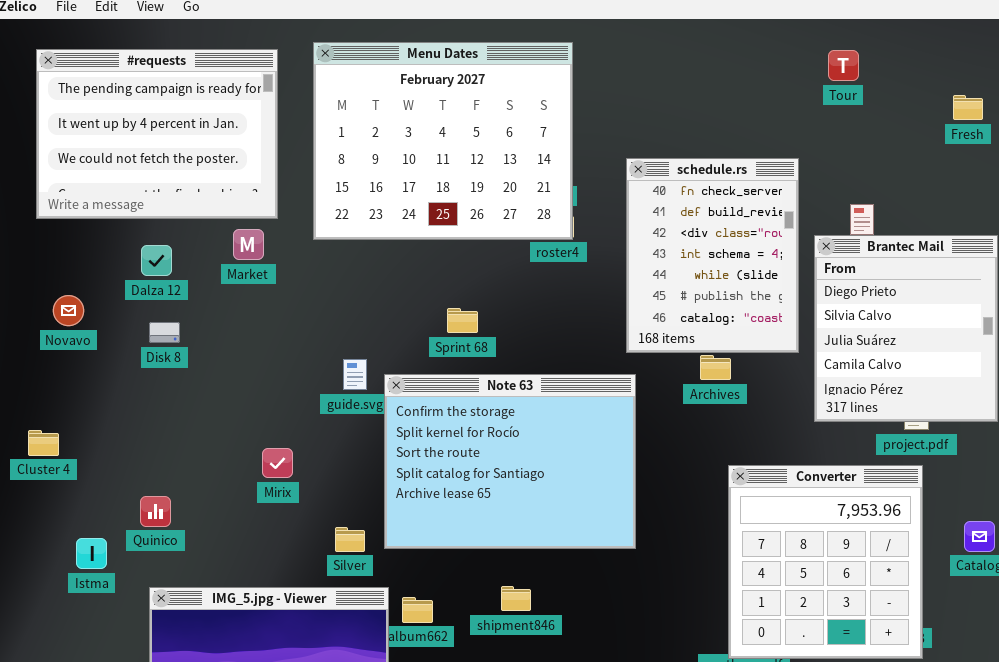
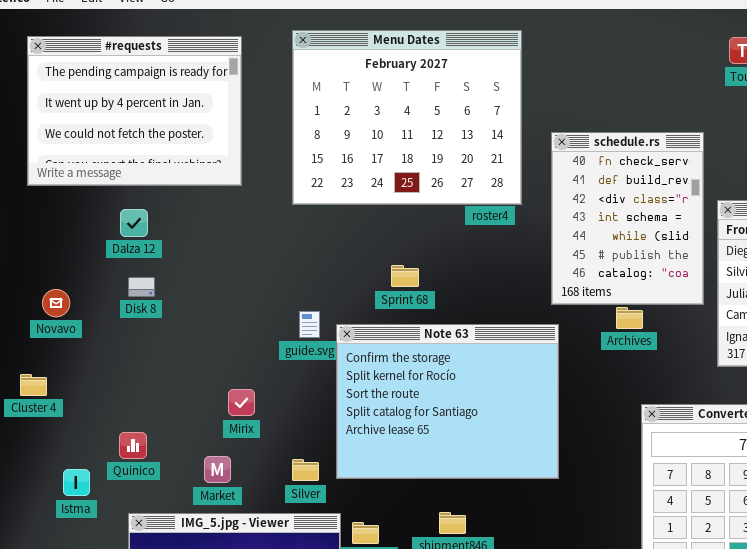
Menu Dates: [313,42,573,240] -> [292,30,522,205], moved
Market: [233,229,264,260] -> [204,456,231,483], moved
Novavo: [53,295,84,326] -> [42,289,70,317], moved

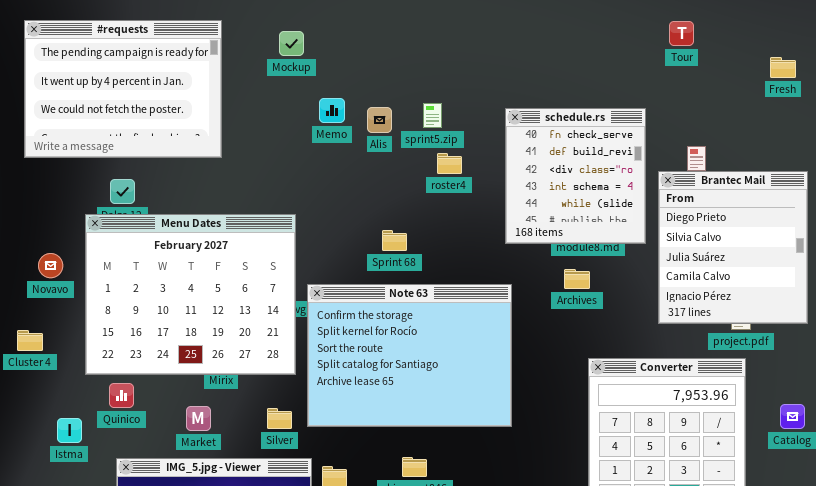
Menu Dates: [292,30,522,205] -> [85,214,296,375], moved
schedule.rs: [551,132,704,305] -> [505,108,646,244], resized
Sprint 68: [391,265,419,287] -> [382,230,407,251], moved

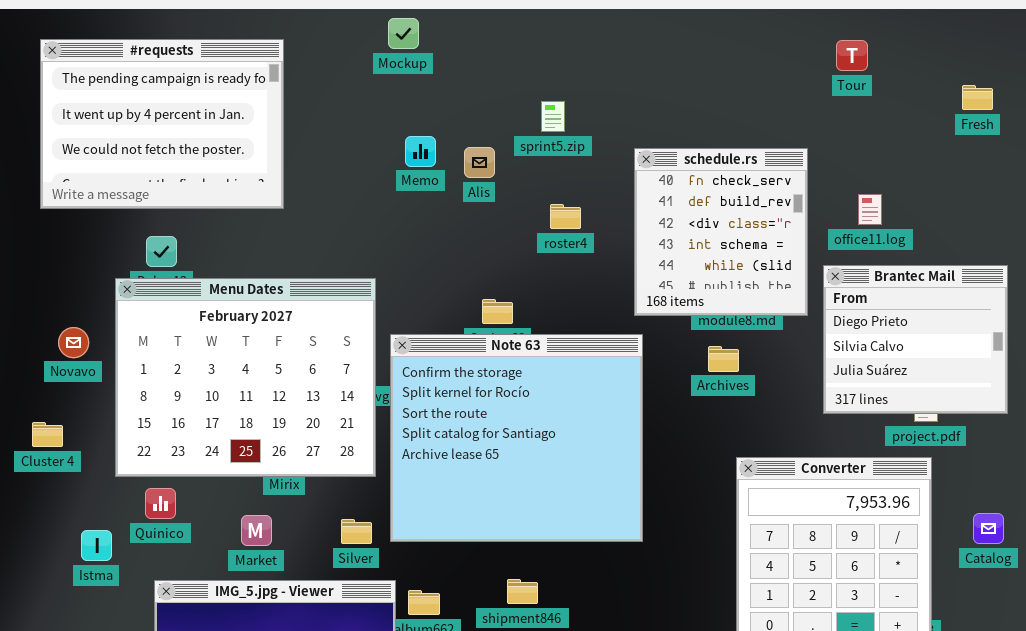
Mockup: [279,31,304,56] -> [388,18,419,49], moved
sprint5.zip: [423,103,442,128] -> [541,101,565,132], moved
Brantec Mail: [658,171,808,324] -> [823,265,1008,414], resized
Note 63: [307,284,512,427] -> [390,334,643,542], resized

